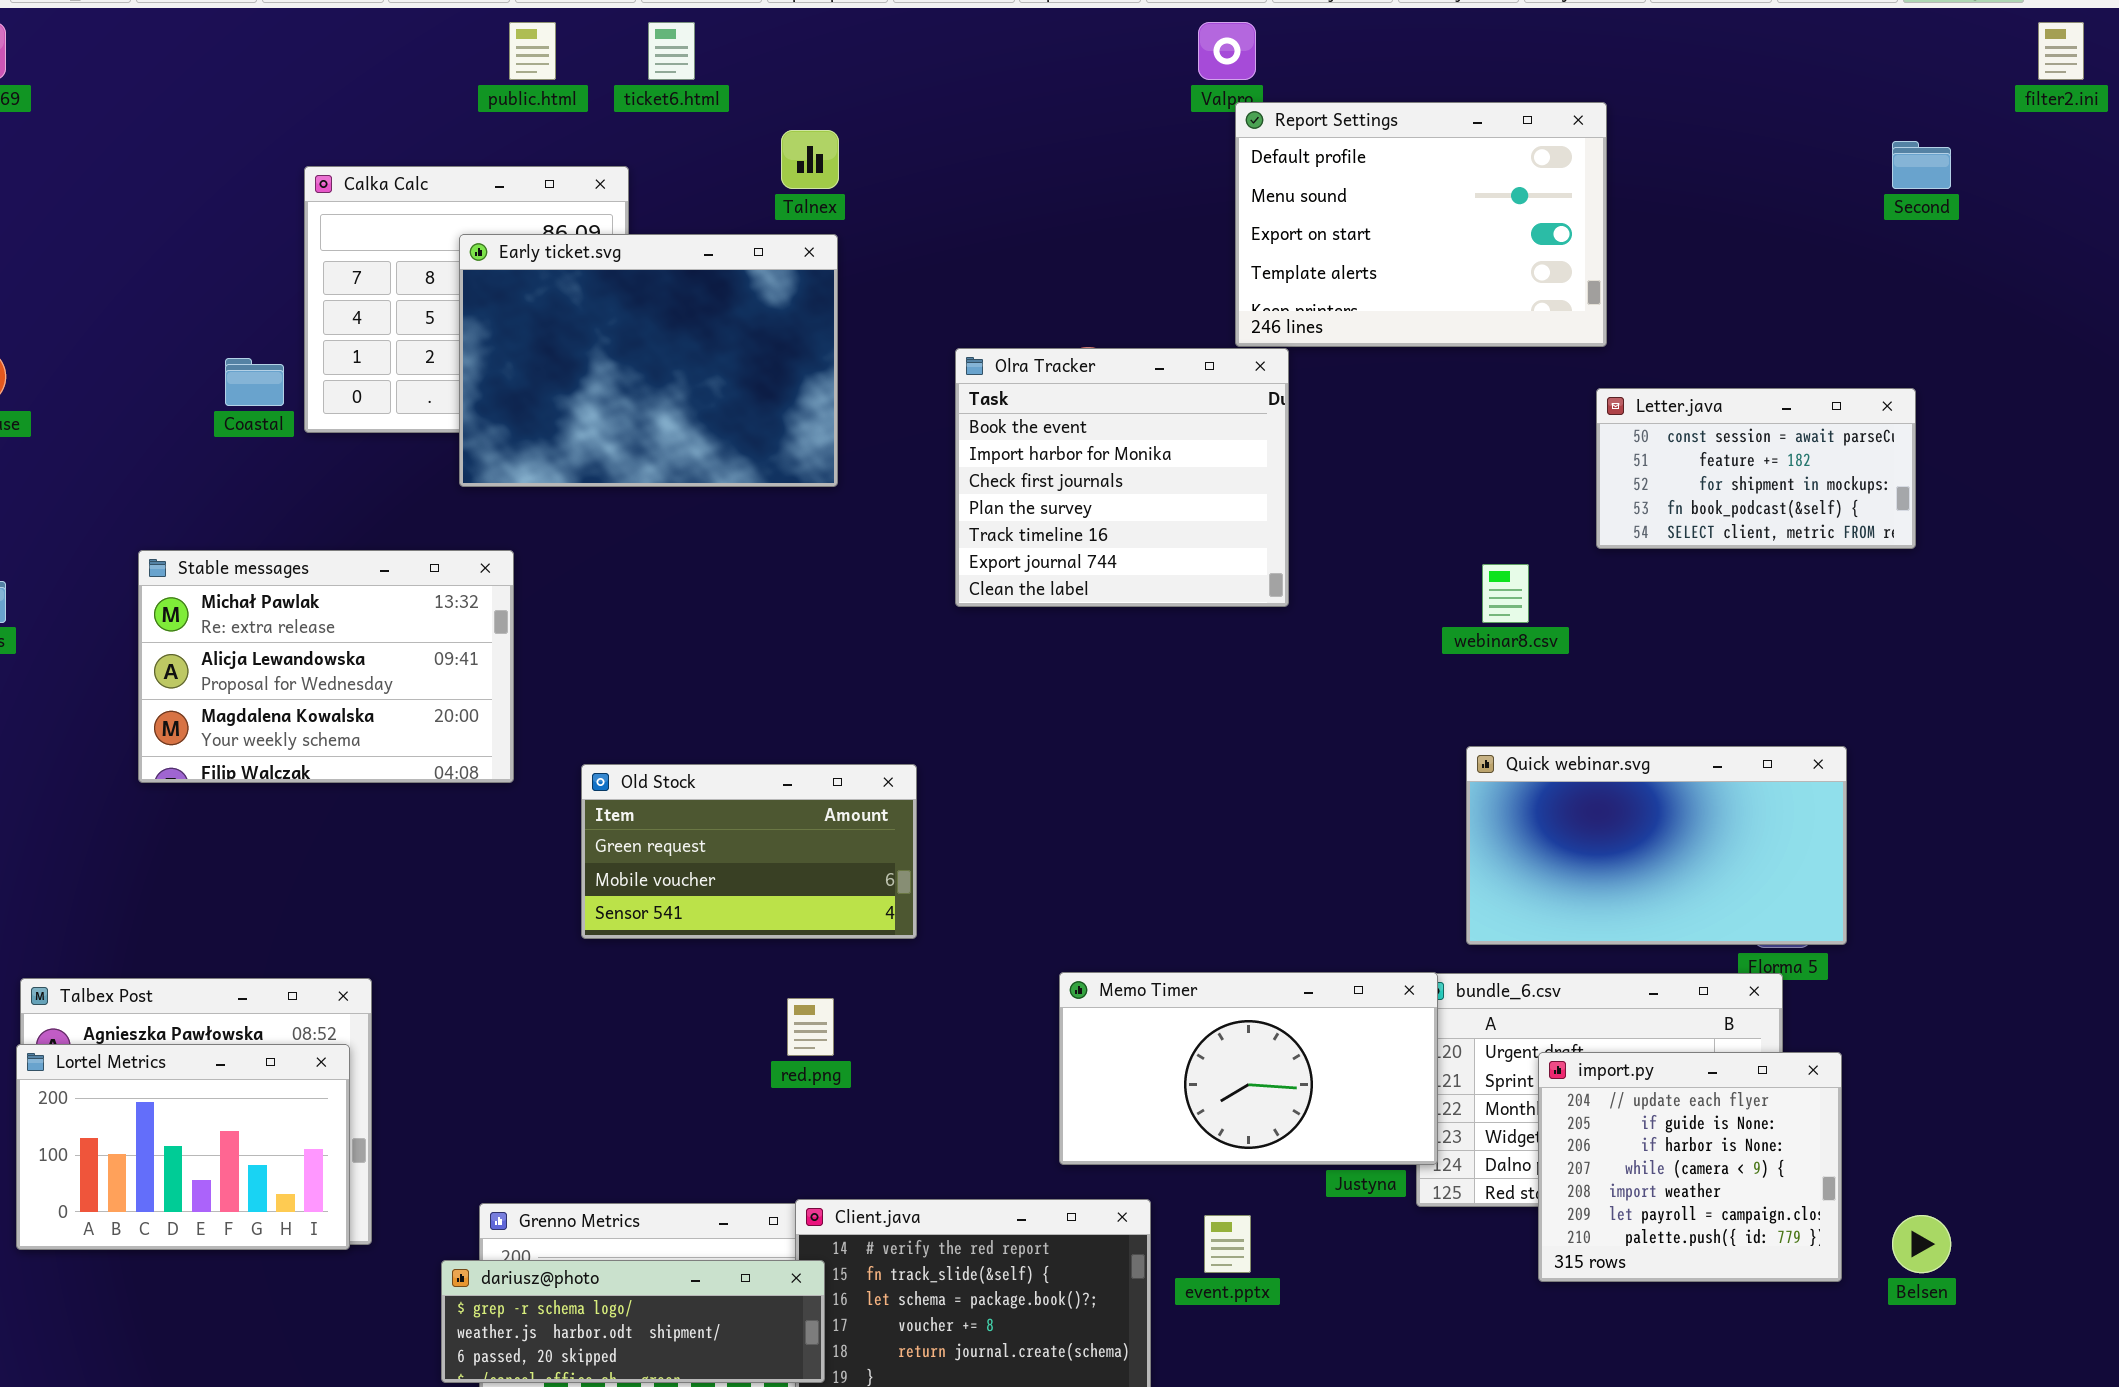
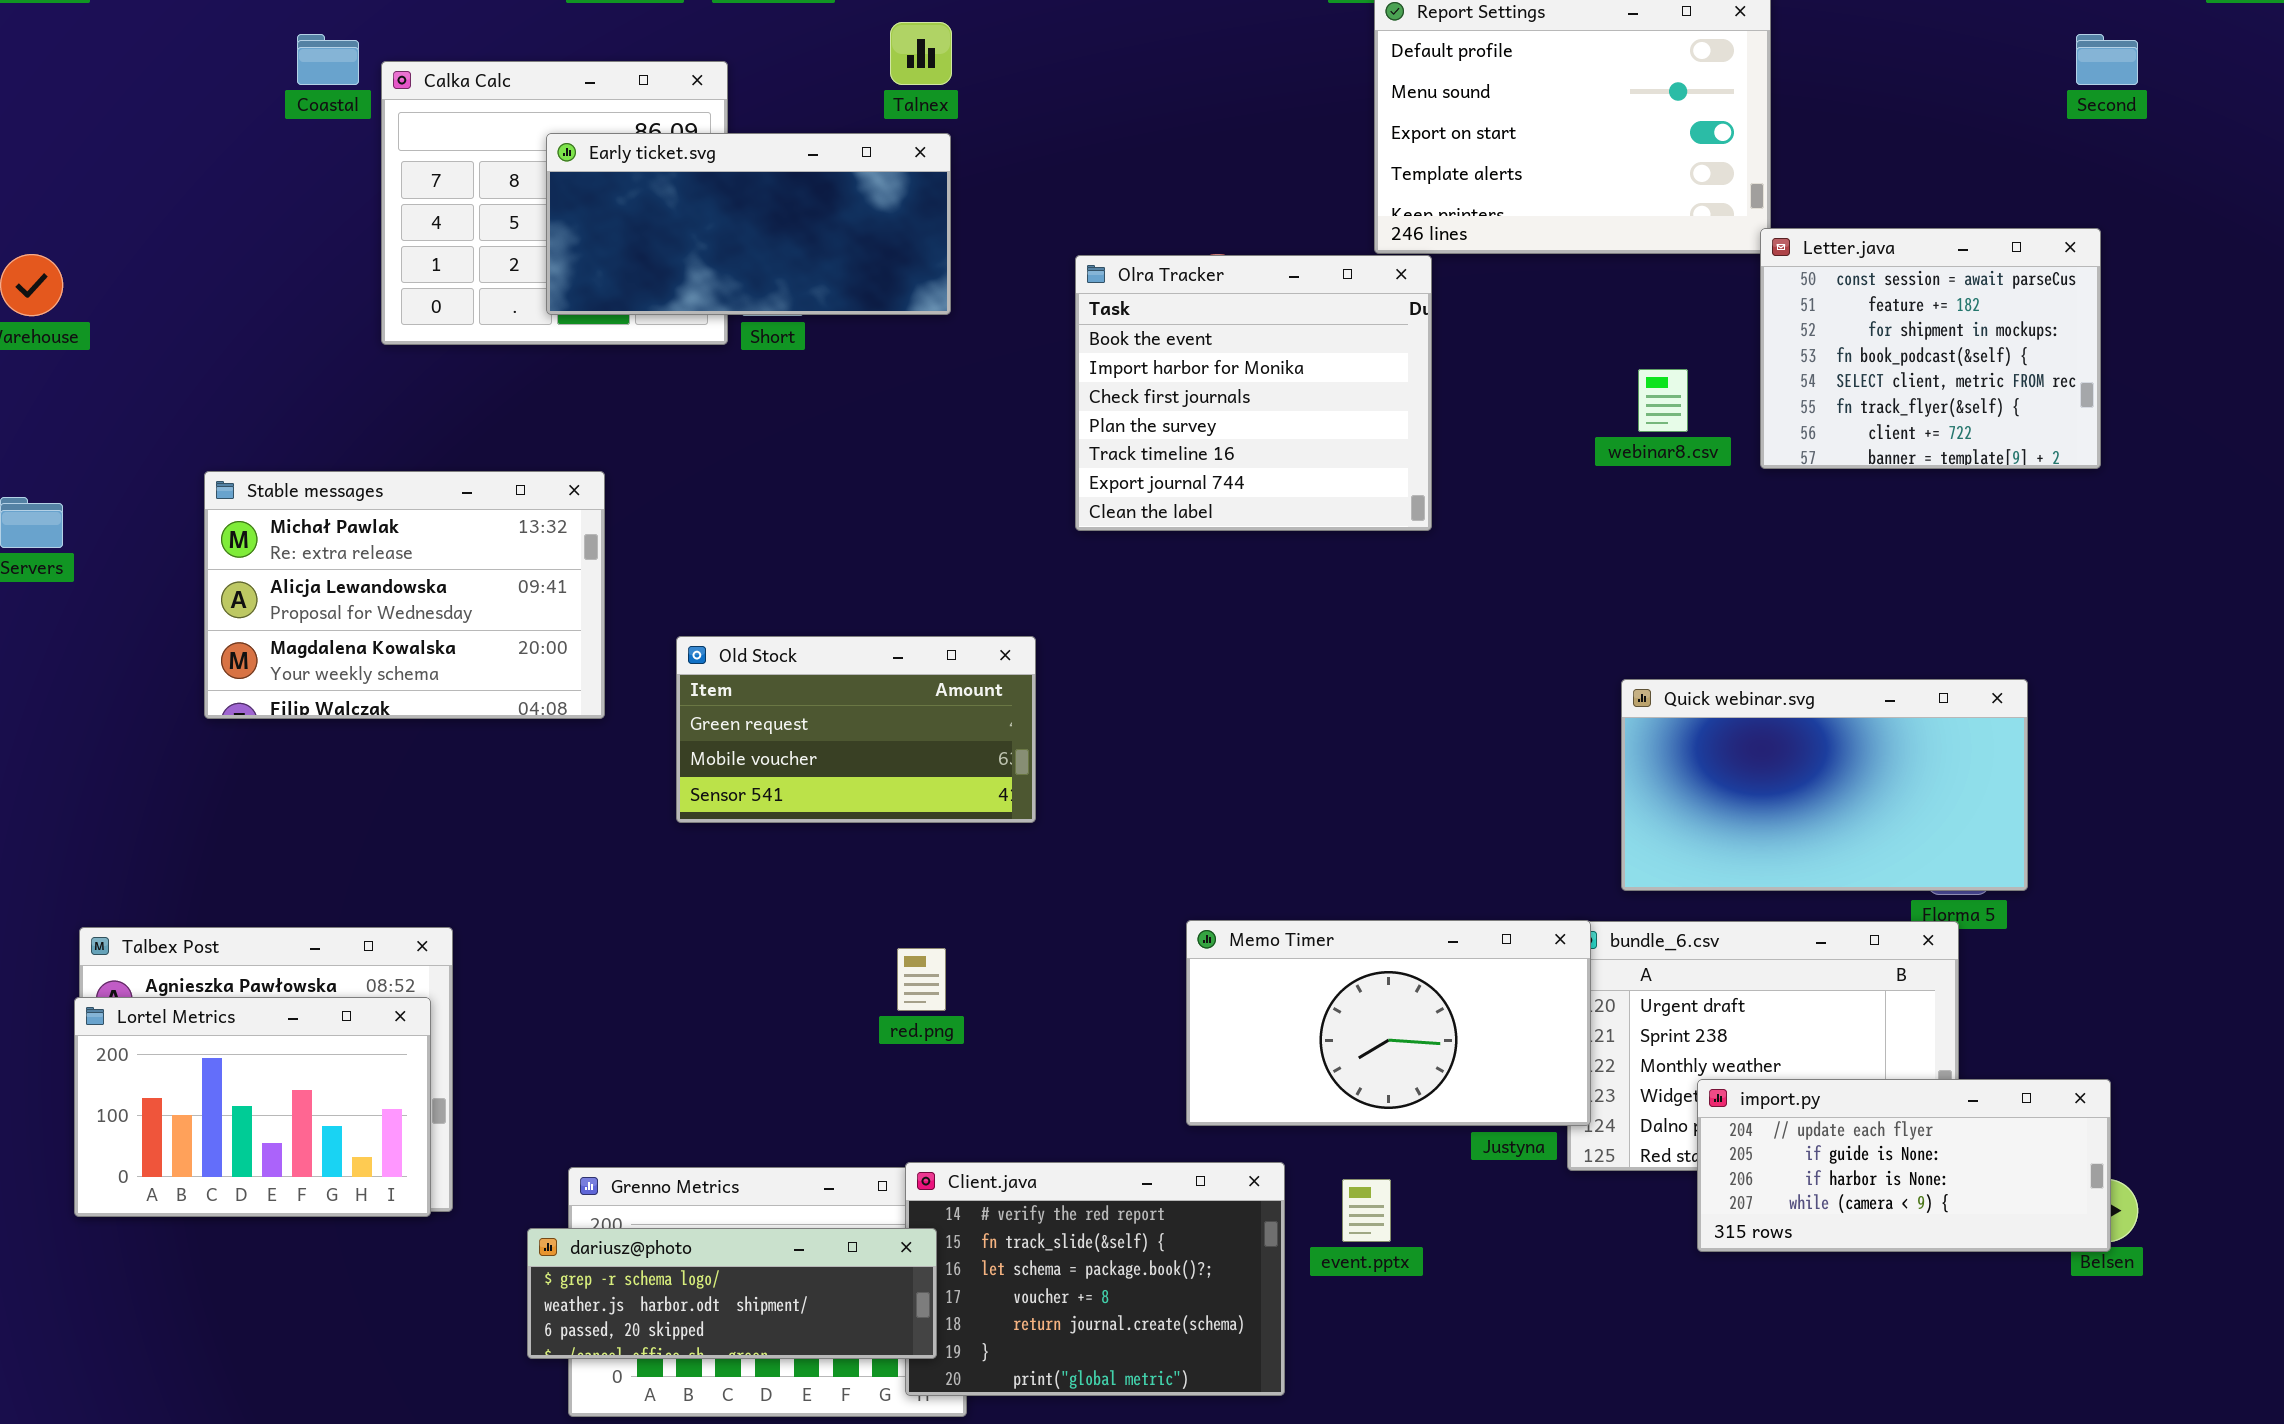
Early ticket.svg: [459,234,838,487] -> [546,133,951,315], resized
Coastal: [225,358,284,406] -> [297,34,359,85], moved
Letter.java: [1596,388,1916,549] -> [1760,228,2101,469], resized
webinar8.csv: [1482,564,1529,623] -> [1638,369,1688,432], moved
Old Stock: [581,764,917,939] -> [676,636,1036,823], moved
import.py: [1538,1052,1842,1282] -> [1697,1079,2111,1252], resized

